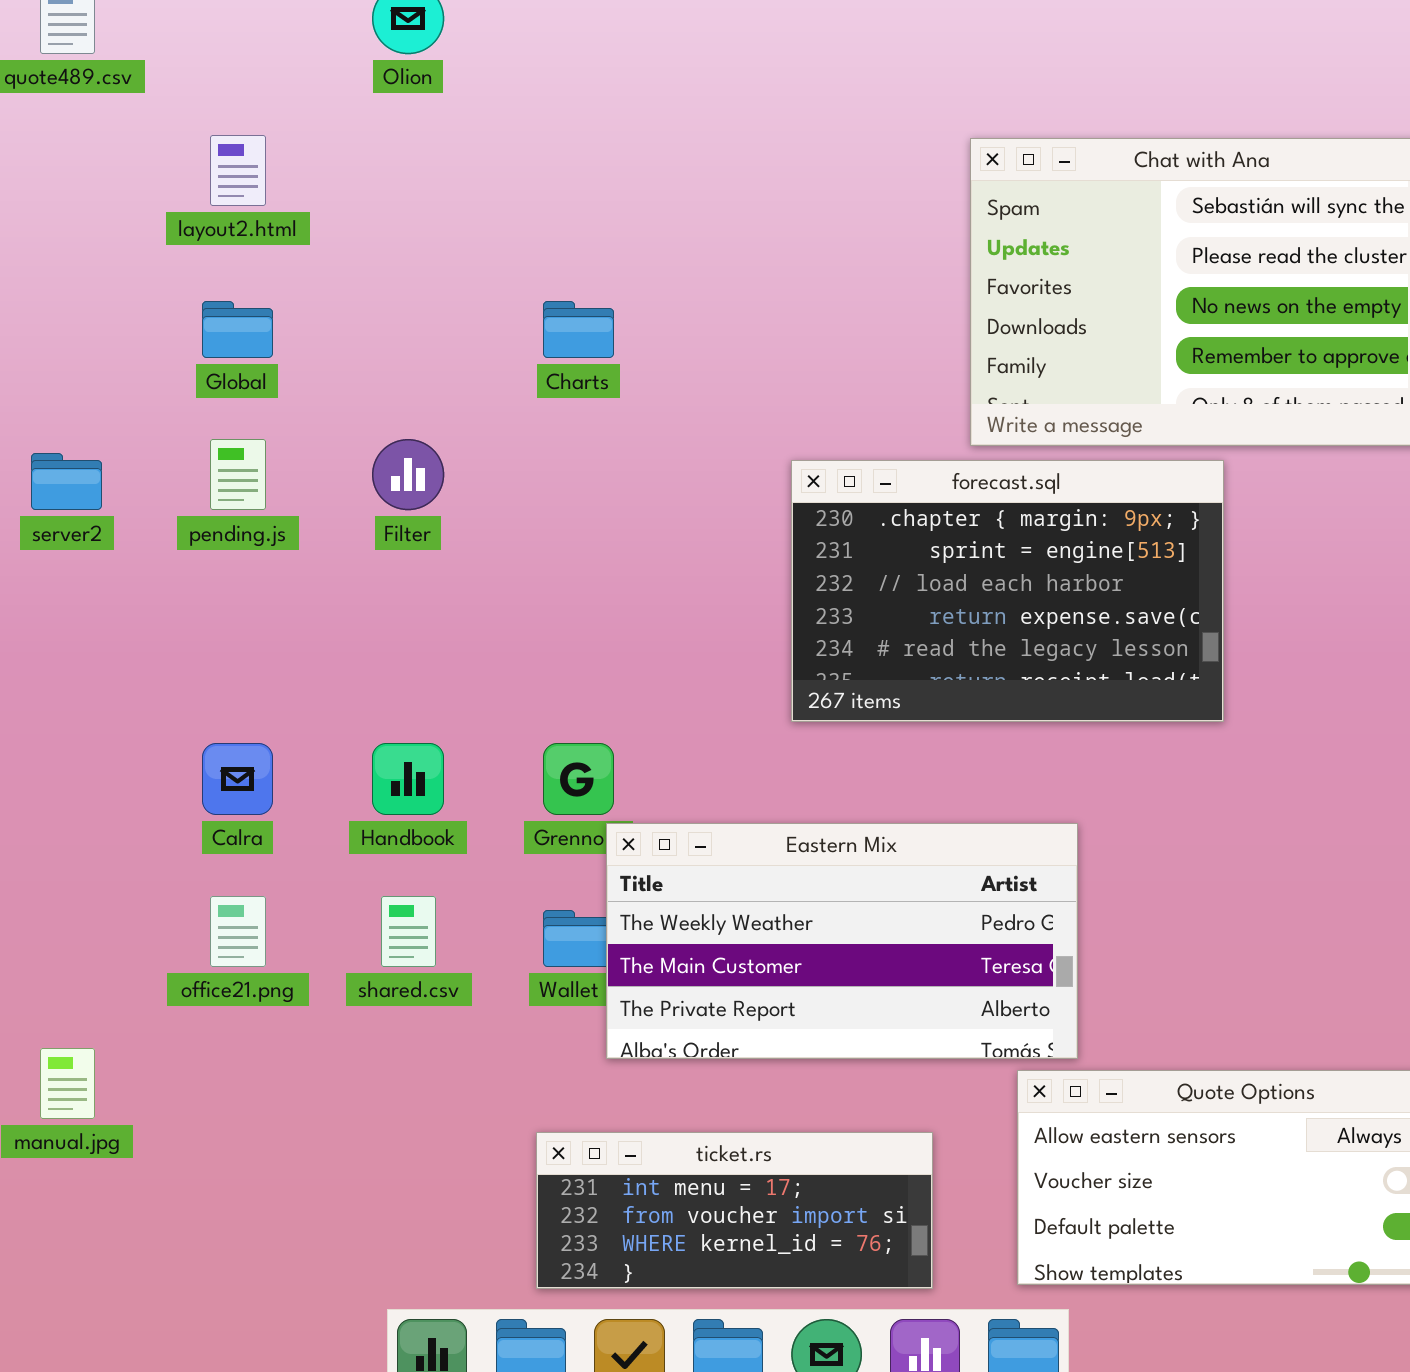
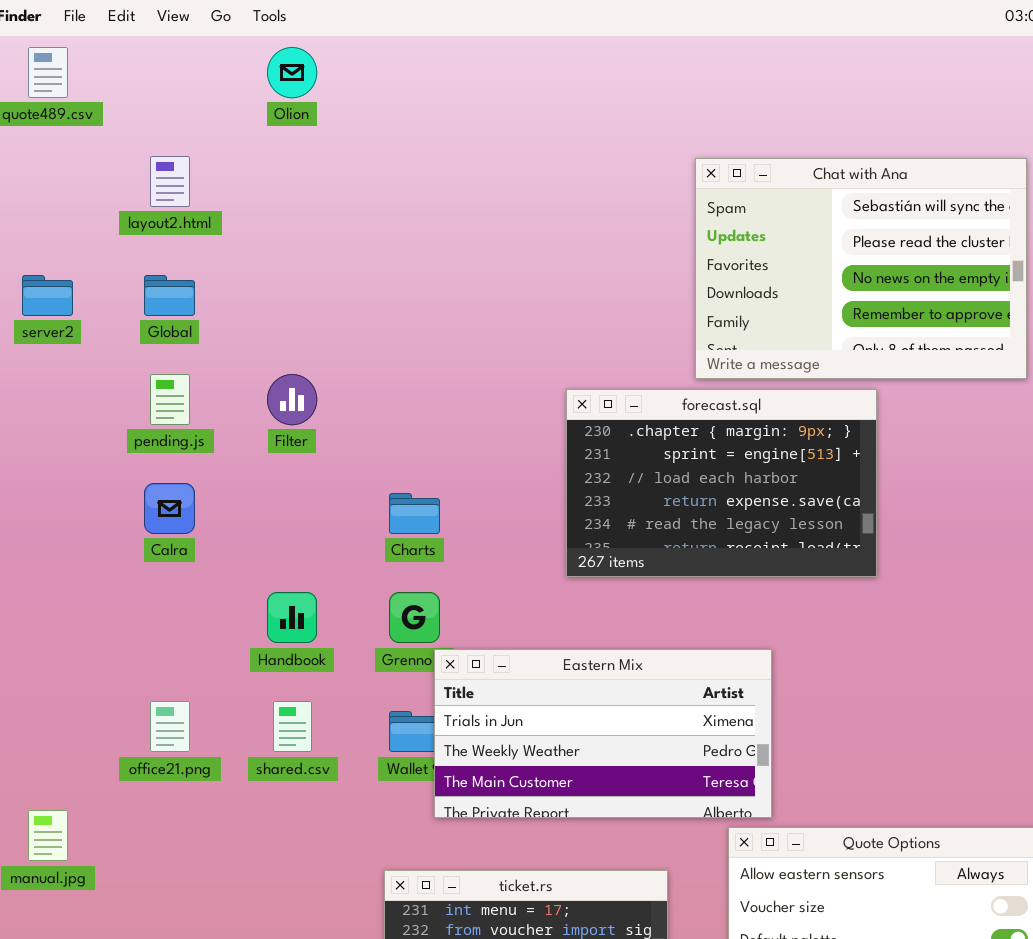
Charts: [543,301,614,358] -> [389,493,440,534], moved
server2: [31,453,102,510] -> [22,275,73,316], moved
Calra: [202,743,273,815] -> [144,483,195,534], moved
Eastern Mix: [606,823,1078,1059] -> [434,649,772,818], scrolled up 1 row

